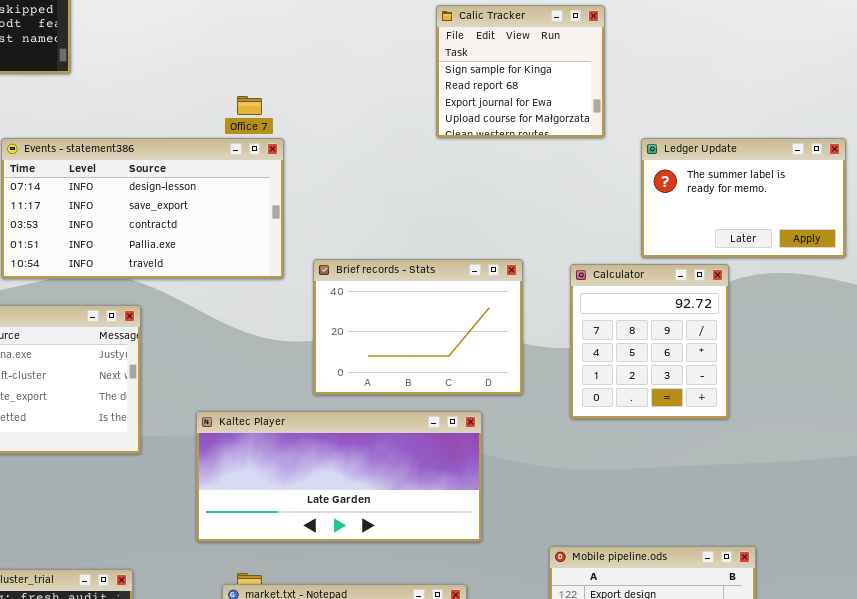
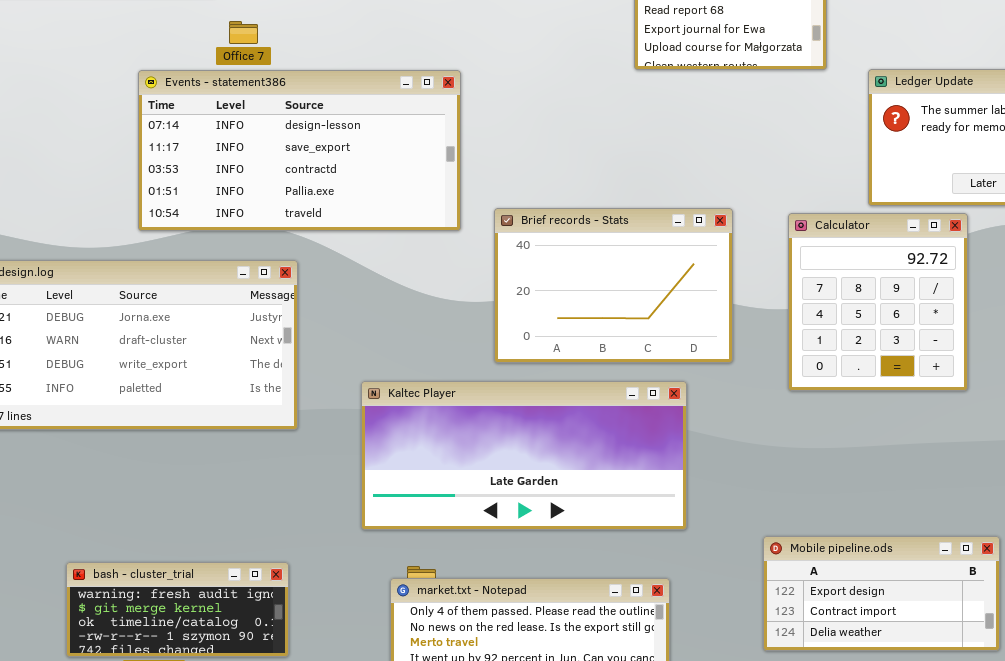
Office 7: [237,96,262,115] -> [229,21,258,44], moved

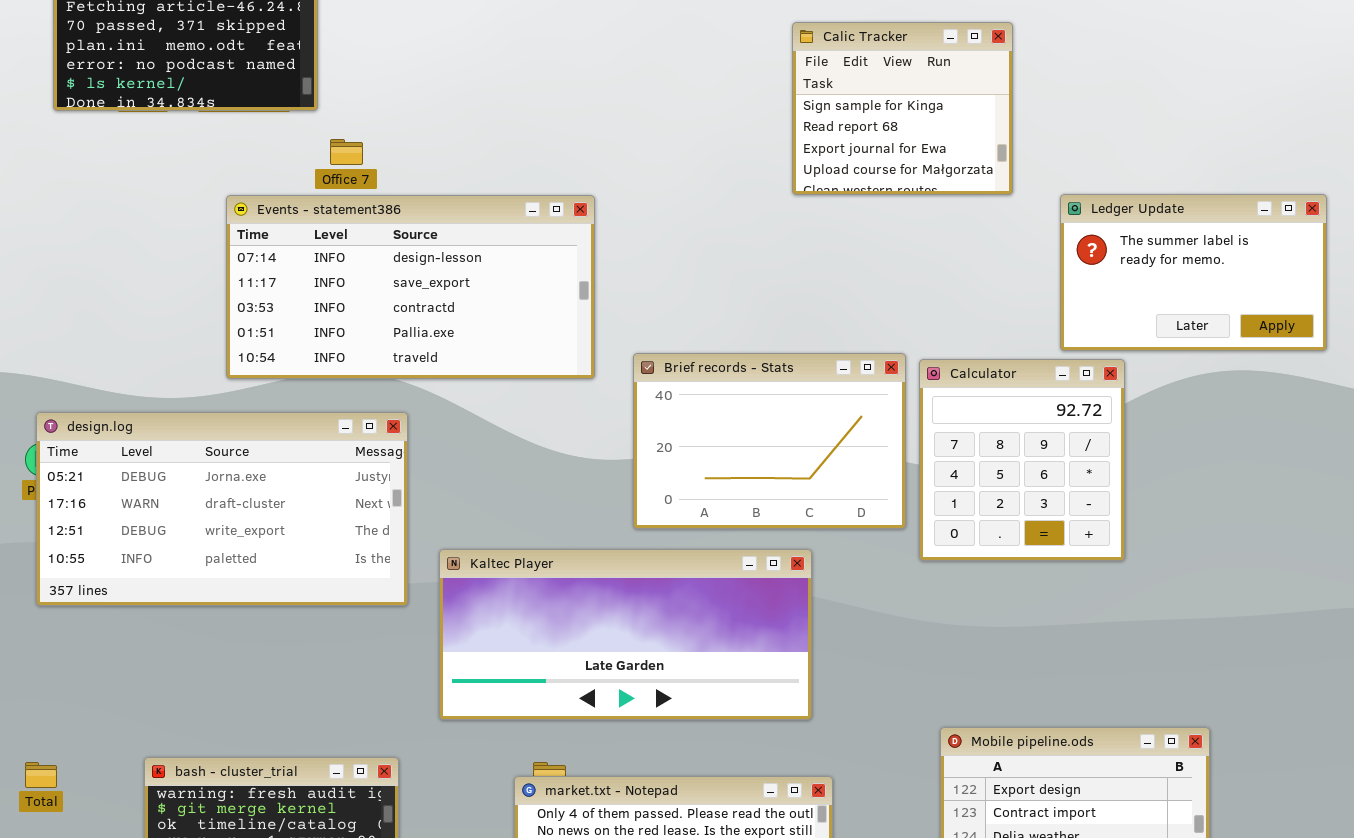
Calculator: [788,213,968,391] -> [919,359,1125,561], moved
Kaltec Player: [361,381,687,530] -> [439,549,812,720], moved

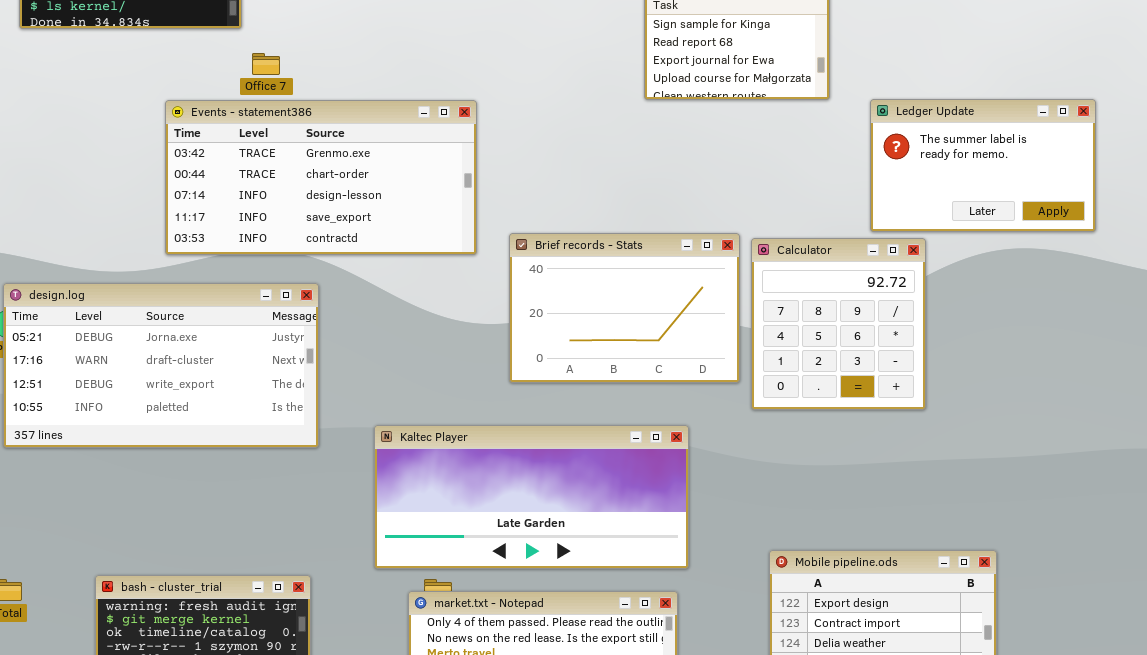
Events - statement386: [226,195,595,379] -> [165,100,477,255], scrolled up 2 rows
Kaltec Player: [439,549,812,720] -> [374,425,689,569], moved

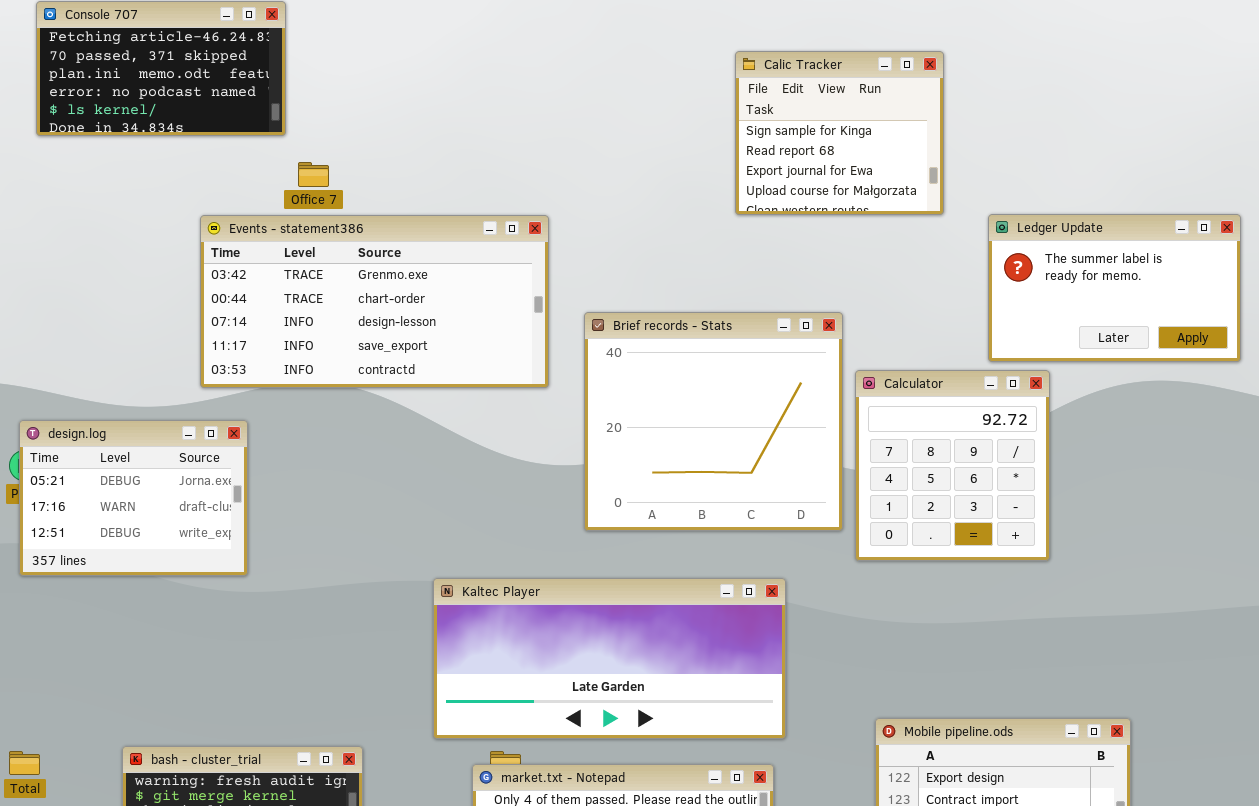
Brief records - Stats: [509,233,740,383] -> [584,312,843,531], resized
design.log: [3,283,319,448] -> [19,420,248,576], resized

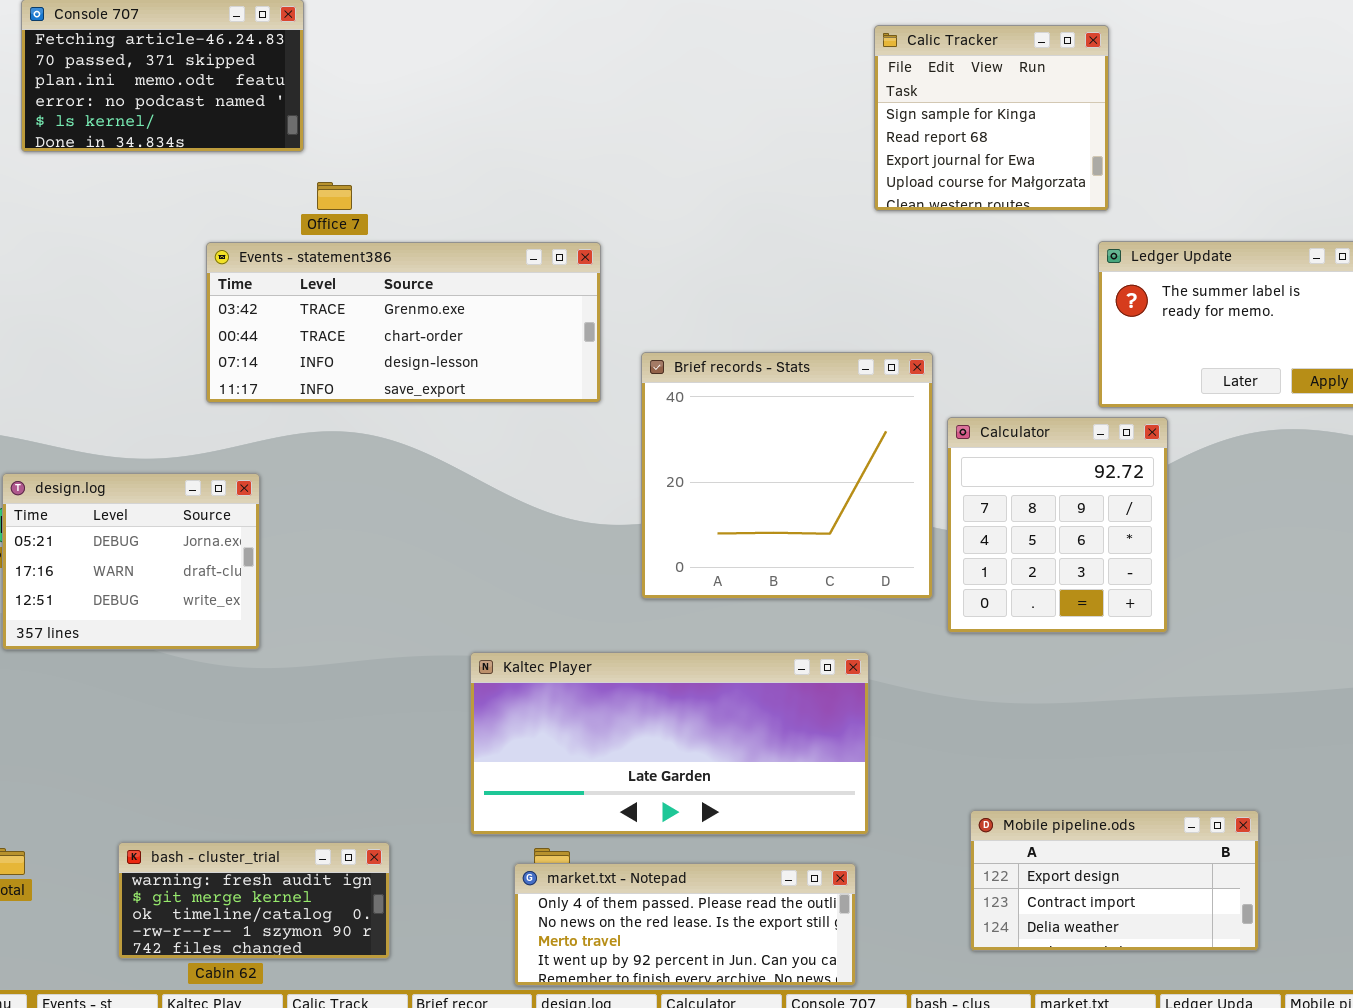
Calic Tracker: [735,51,944,215] -> [874,25,1109,211], moved
Events - statement386: [200,215,549,388] -> [206,242,601,403], resized

